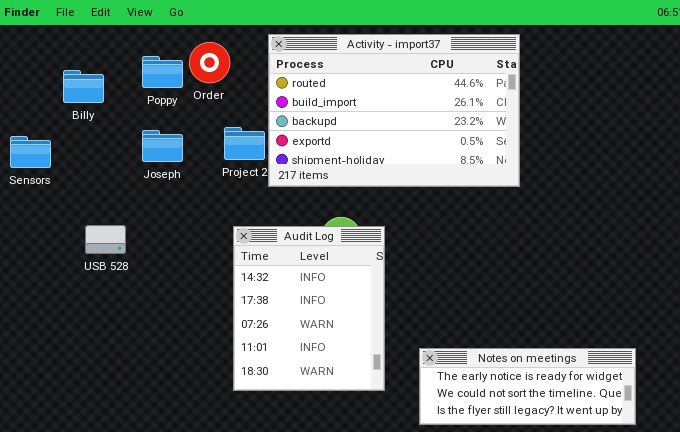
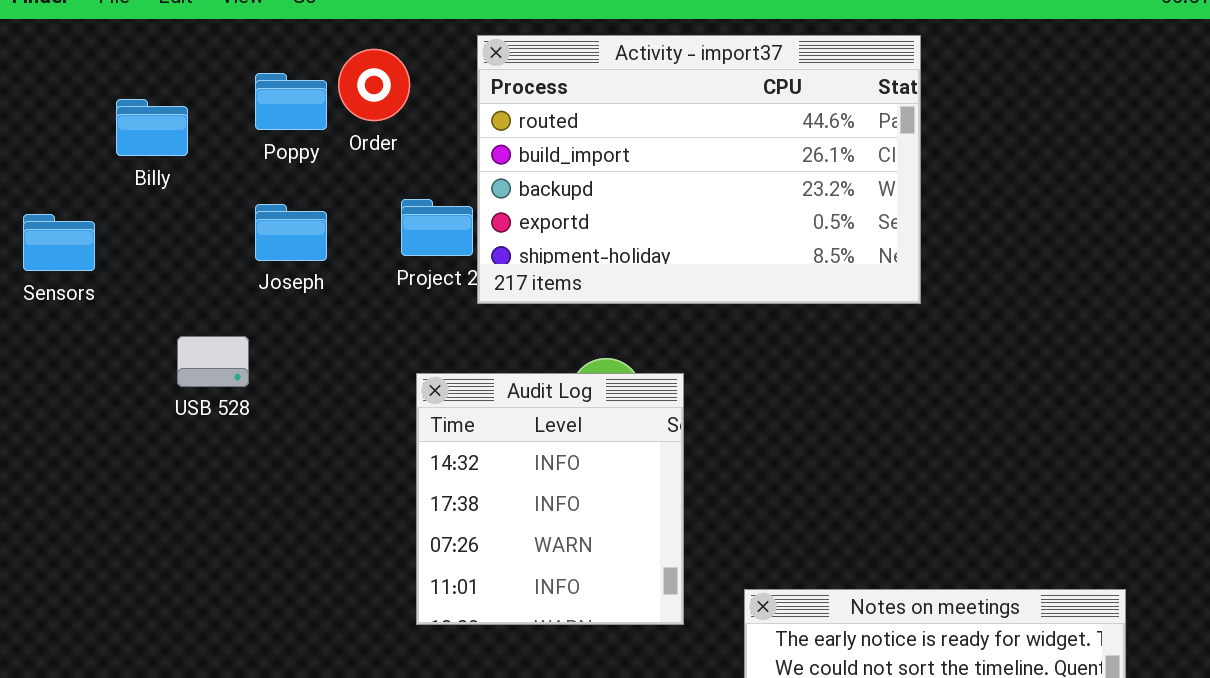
USB 528: [85,225,126,254] -> [177,336,249,387], moved
Audit Log: [233,226,385,391] -> [416,373,684,625], resized

